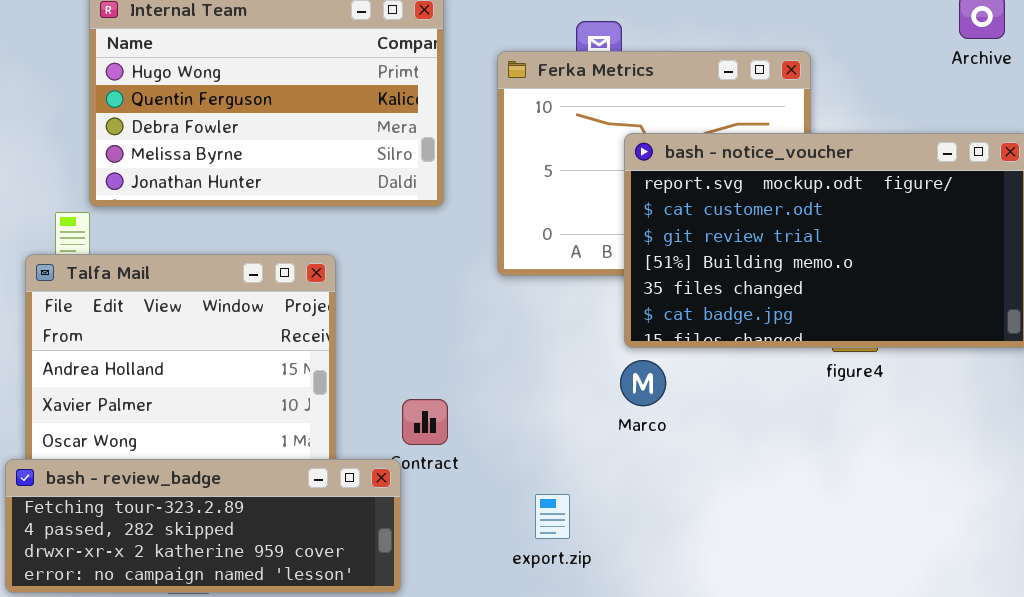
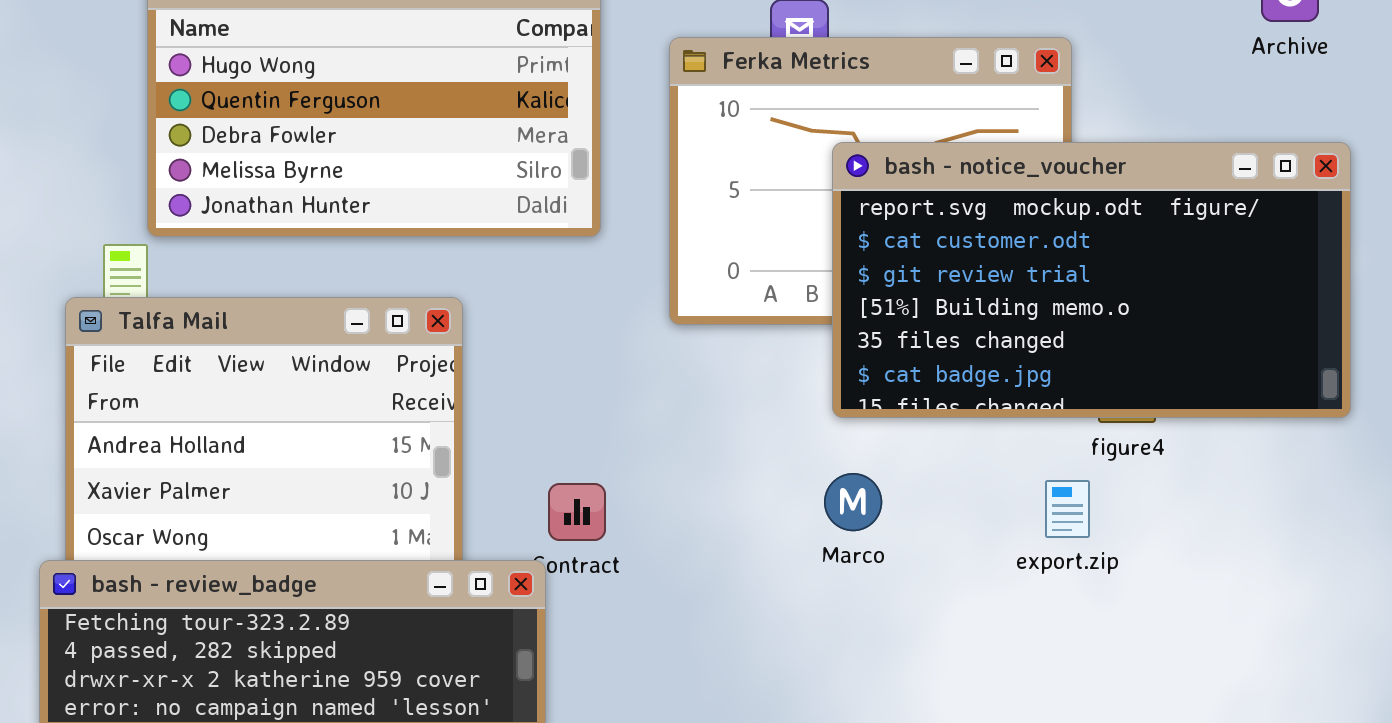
Marco: [620,360,666,406] -> [824,473,882,531], moved
export.zip: [535,494,570,539] -> [1045,480,1090,538], moved

